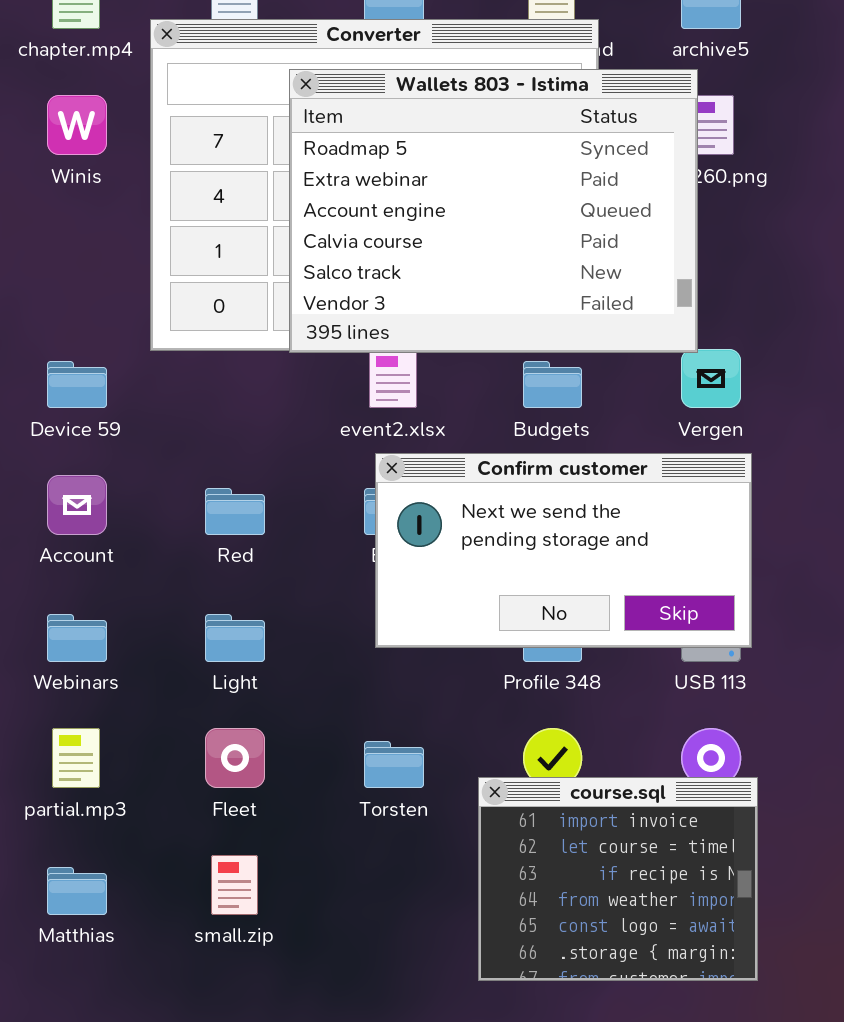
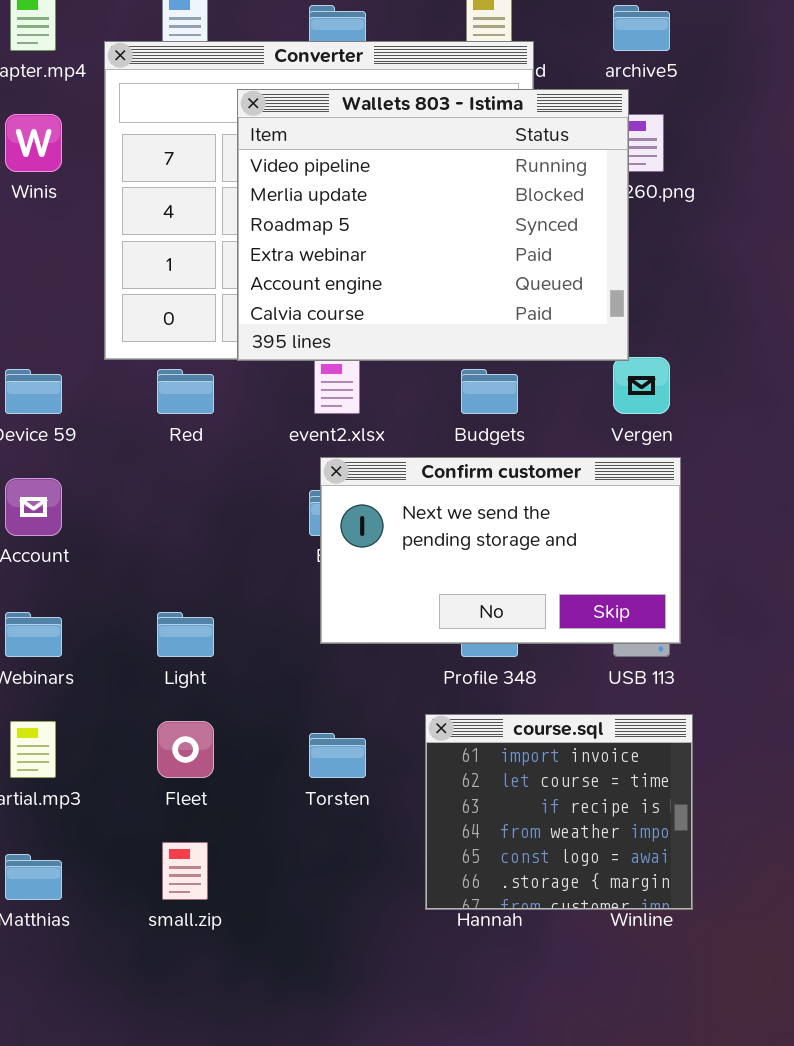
Wallets 803 - Istima: [289,69,698,353] -> [237,89,629,361], scrolled up 2 rows
Red: [205,488,265,535] -> [157,369,214,414], moved
course.sql: [478,777,758,981] -> [425,714,693,910], moved

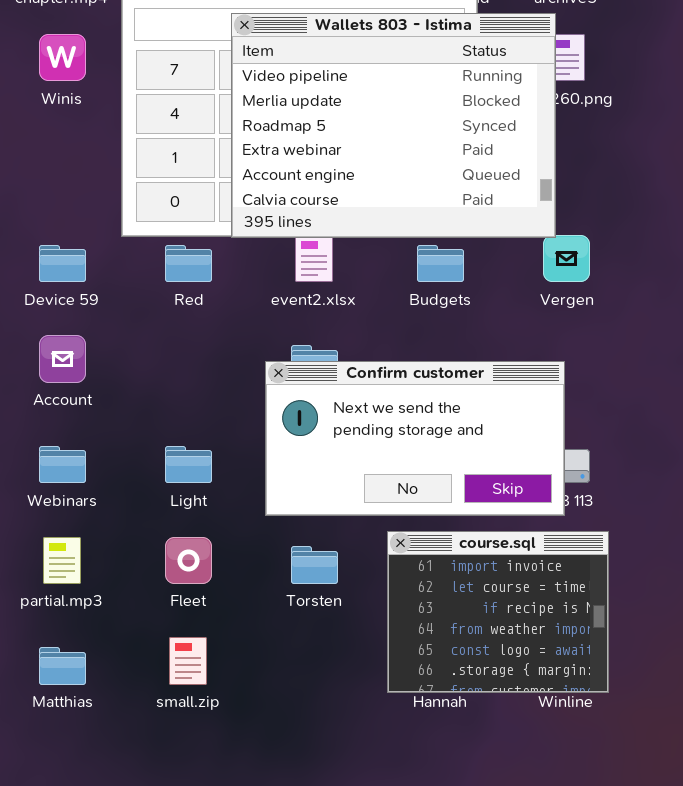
Confirm customer: [320,457,681,644] -> [265,361,565,516], moved

